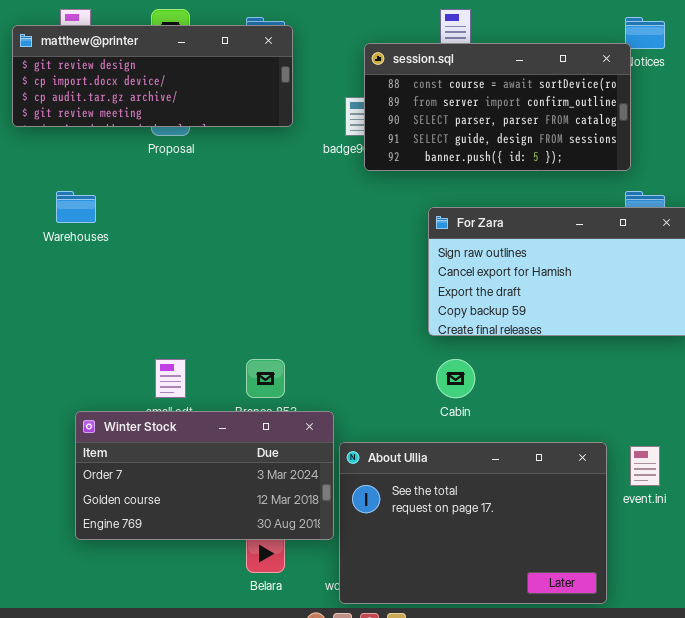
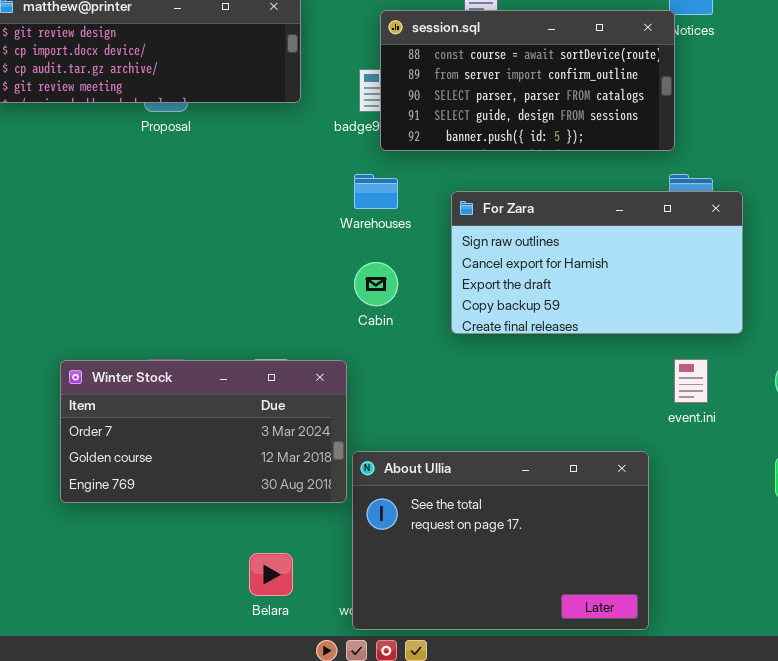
Warehouses: [56,191,96,223] -> [354,174,398,209], moved
Cabin: [436,359,475,398] -> [354,262,398,306], moved
Winter Stock: [75,411,334,540] -> [60,360,347,503], moved
event.ini: [630,446,660,486] -> [674,359,708,403], moved

